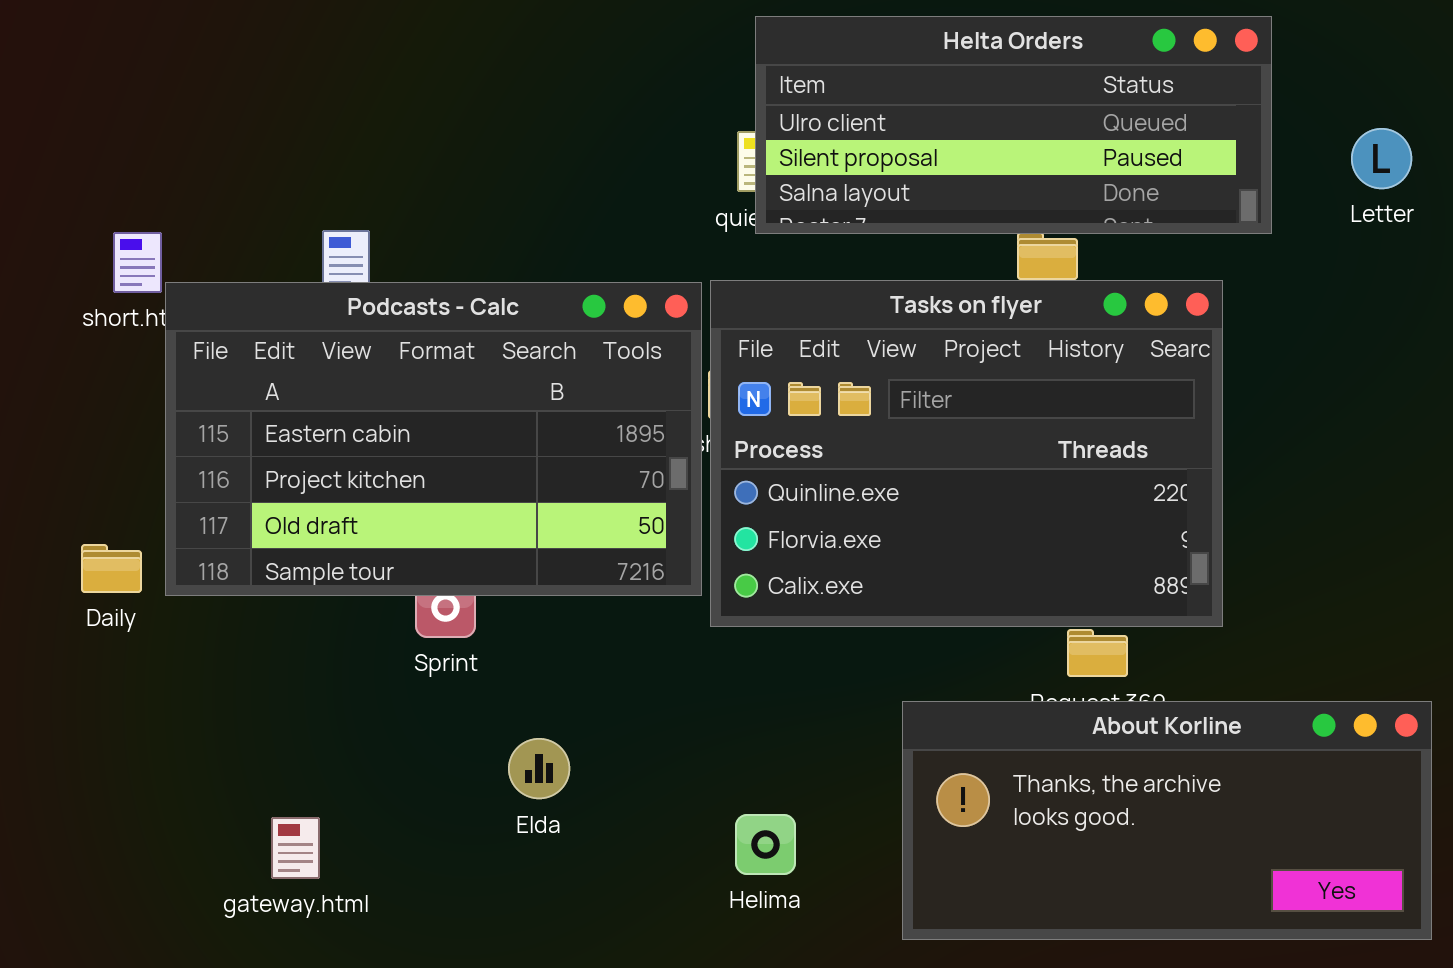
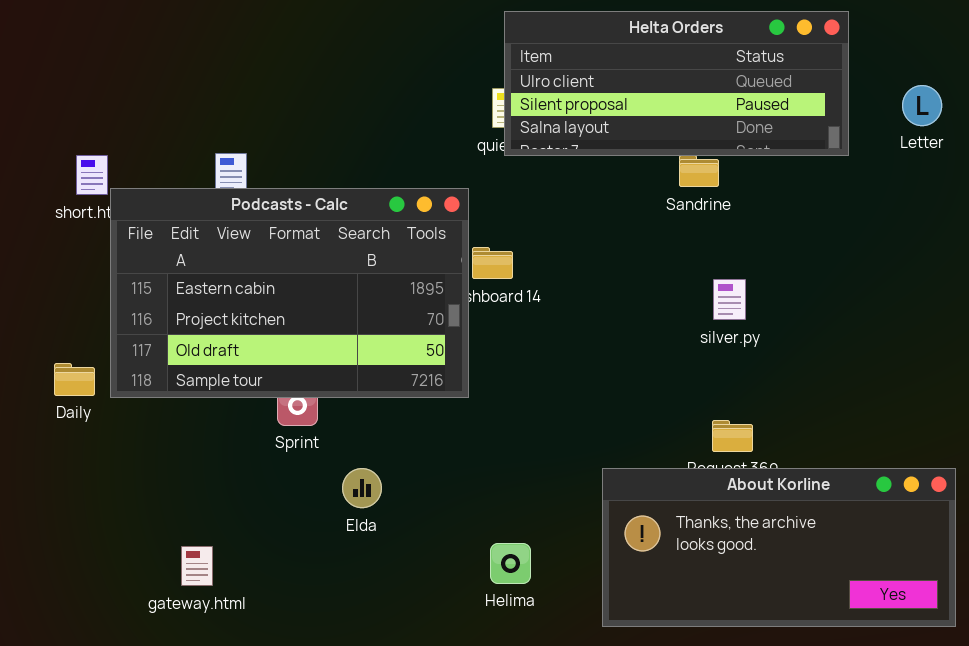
Tasks on flyer: [710,280,1223,627] -> none, closed
Elda: [508,738,570,799] -> [342,468,382,508], moved

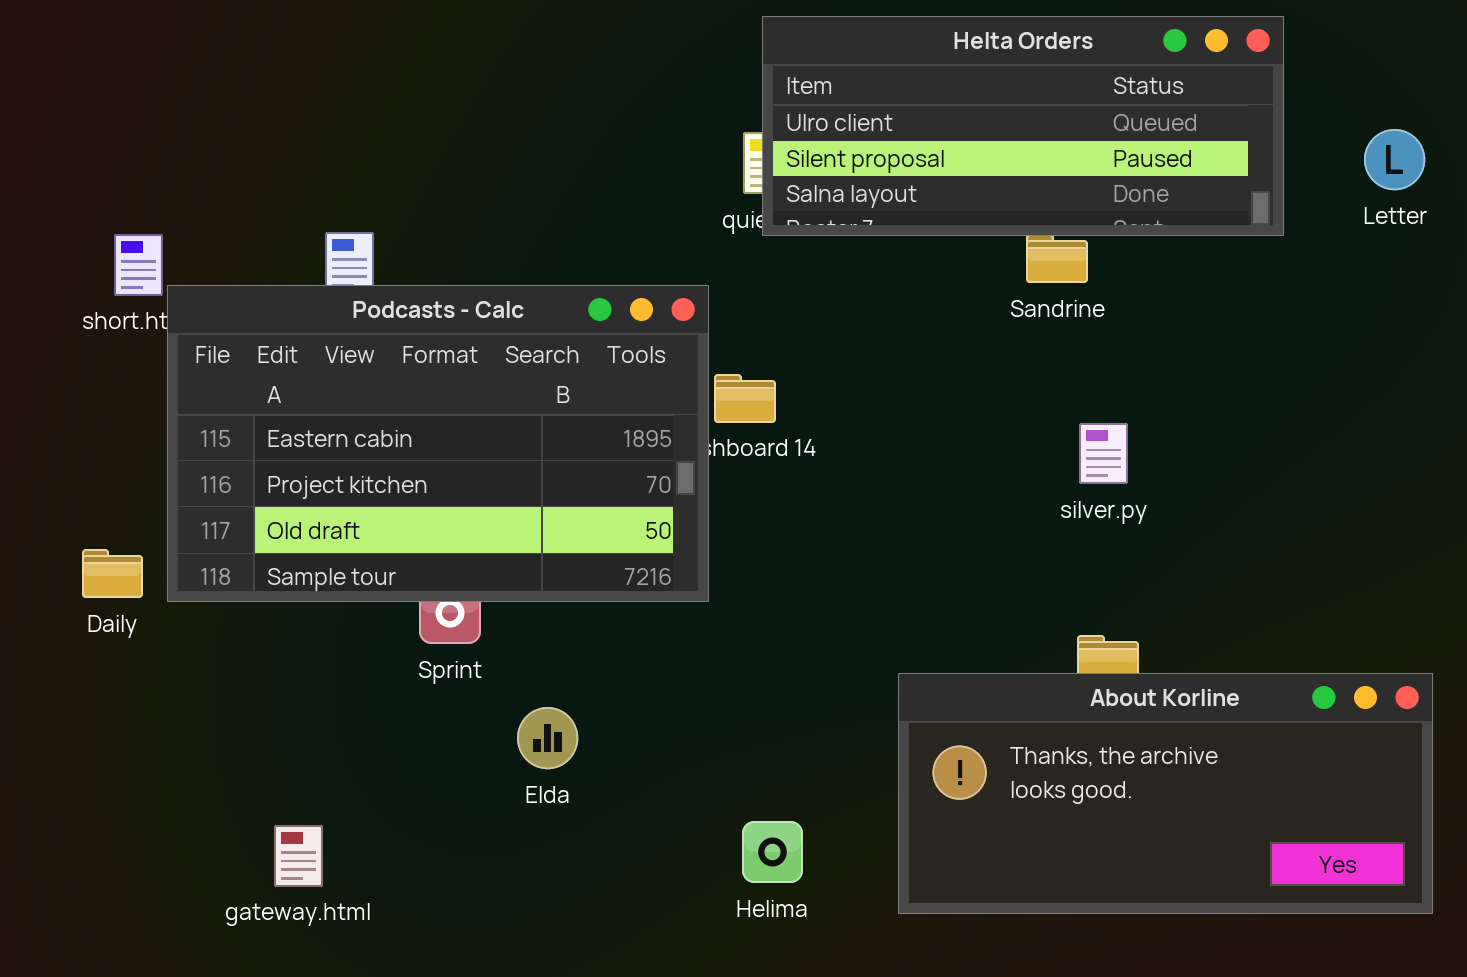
About Korline: [602,468,956,627] -> [898,673,1433,914], moved

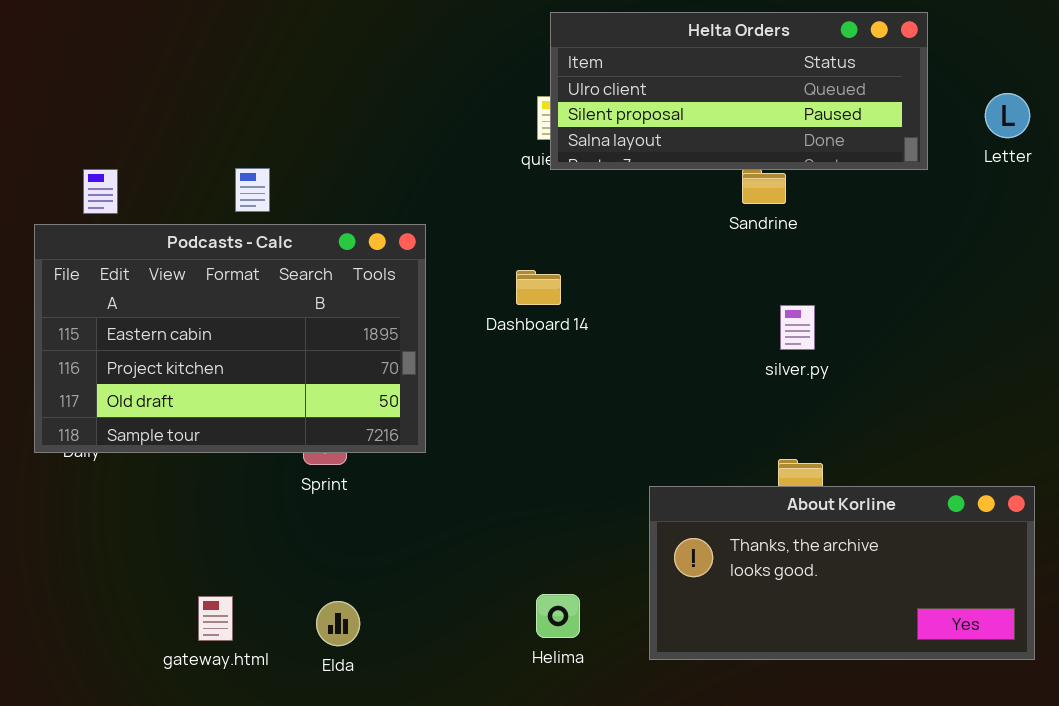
Podcasts - Calc: [167,285,709,602] -> [34,224,426,453], moved
Elda: [517,707,578,769] -> [316,601,360,646], moved

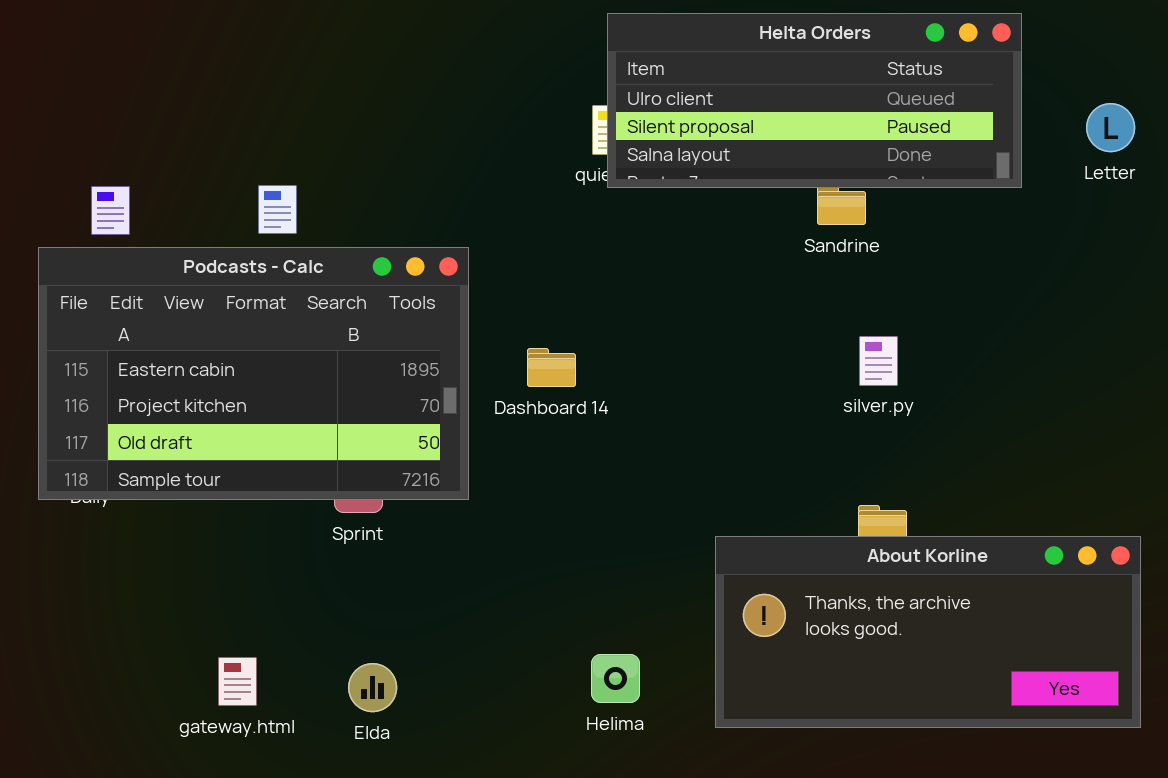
Dashboard 14: [516,270,561,305] -> [527,348,576,387], moved

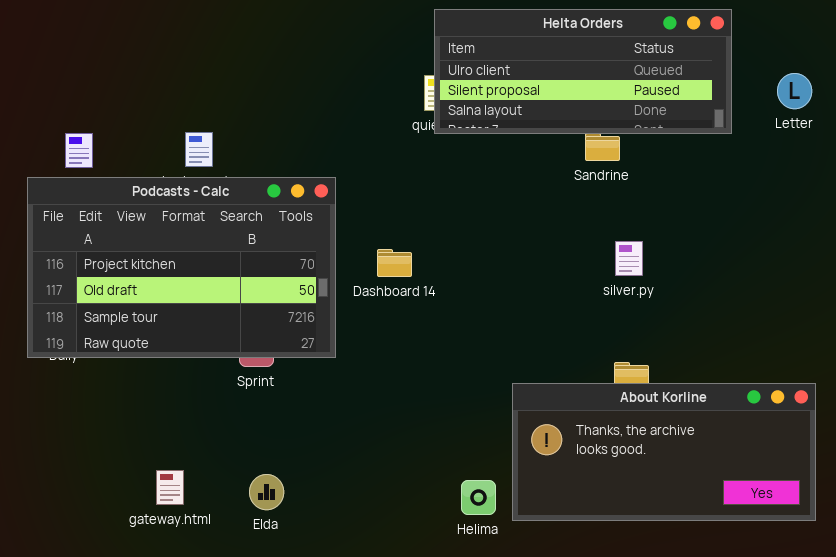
Podcasts - Calc: [38,247,469,500] -> [27,177,336,358], scrolled down 1 row
Helima: [591,654,640,703] -> [461,480,496,515], moved

